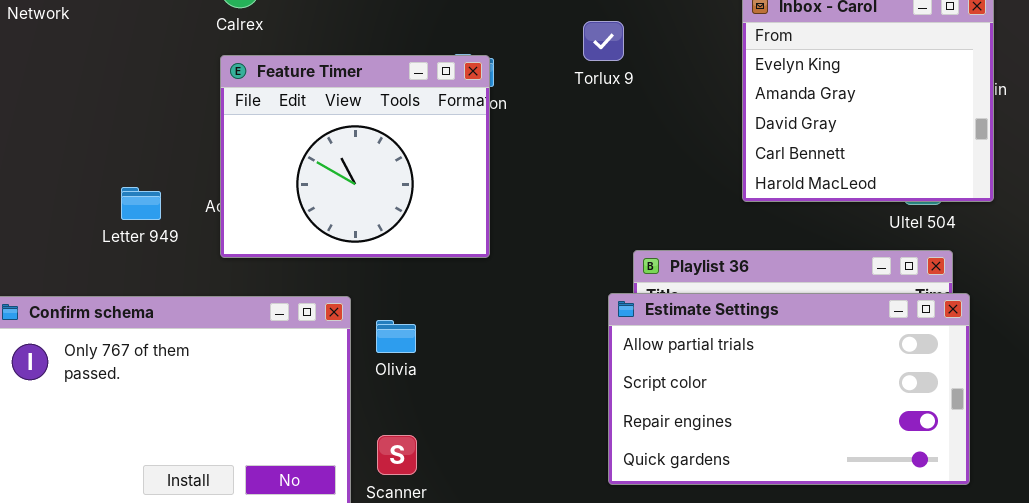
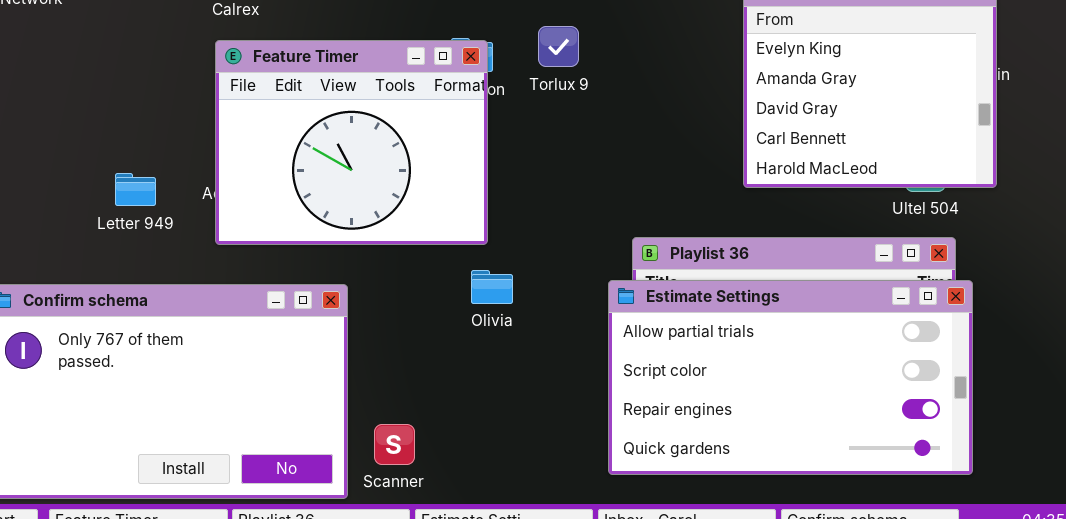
Torlux 9: [583,21,624,61] -> [538,26,579,67], moved
Olivia: [376,320,416,353] -> [471,270,513,304], moved

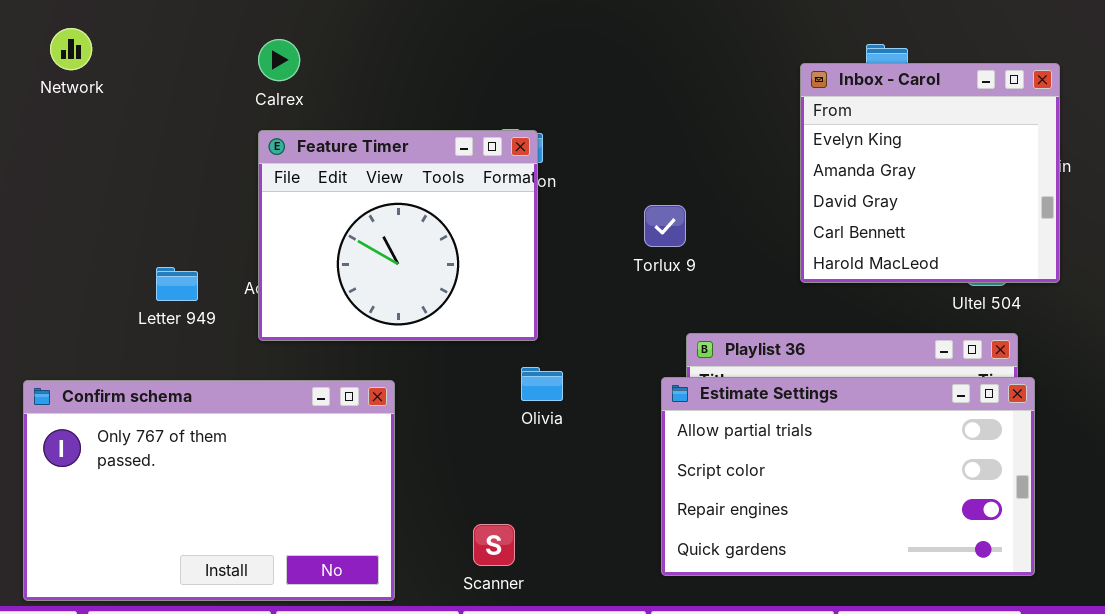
Torlux 9: [538,26,579,67] -> [644,205,686,247], moved
Scanner: [374,424,415,465] -> [473,524,515,566], moved

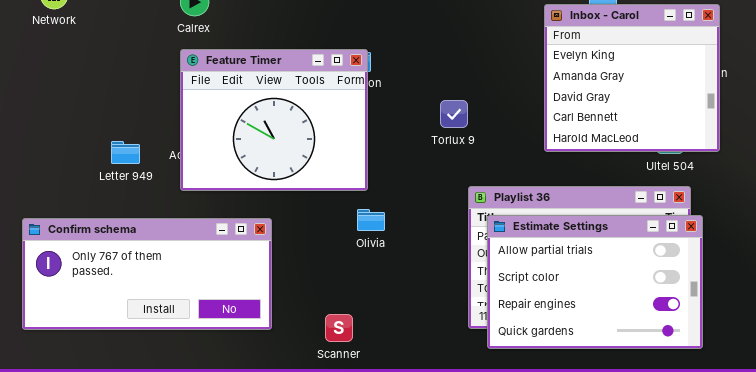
Estimate Settings: [661,377,1035,576] -> [487,215,703,349], resized
Confirm schema: [23,380,395,601] -> [22,218,272,330], resized

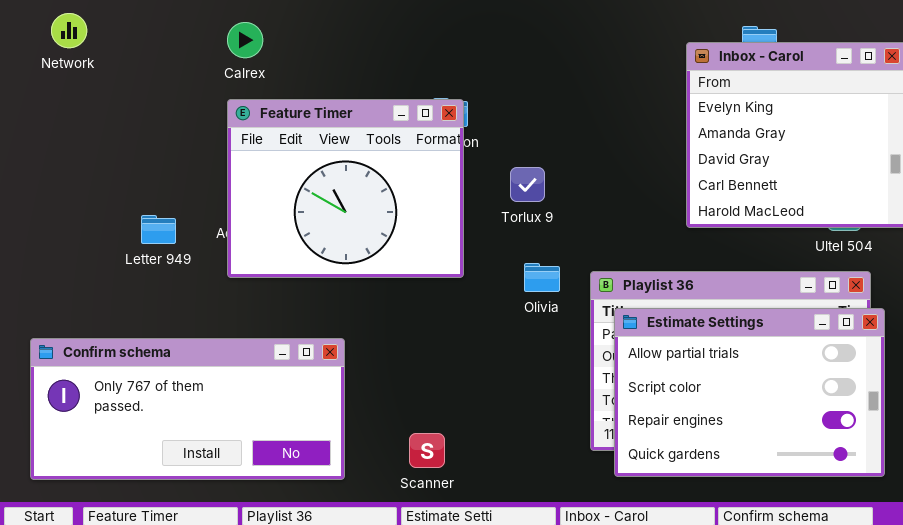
Torlux 9: [440,100,468,128] -> [510,167,545,202], moved
Olivia: [357,209,385,231] -> [524,263,560,292], moved
Confirm schema: [22,218,272,330] -> [30,338,345,480], moved

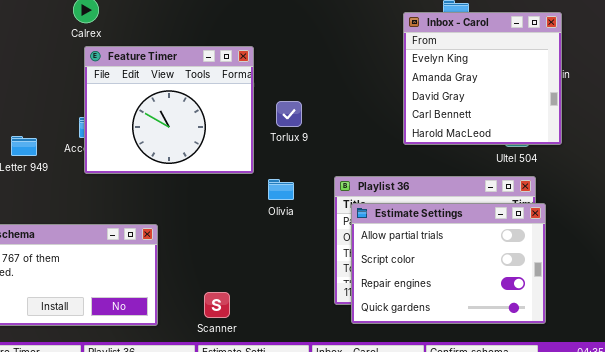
Feature Timer: [227,99,464,278] -> [84,46,254,174], moved
Olivia: [524,263,560,292] -> [268,179,294,200], moved

